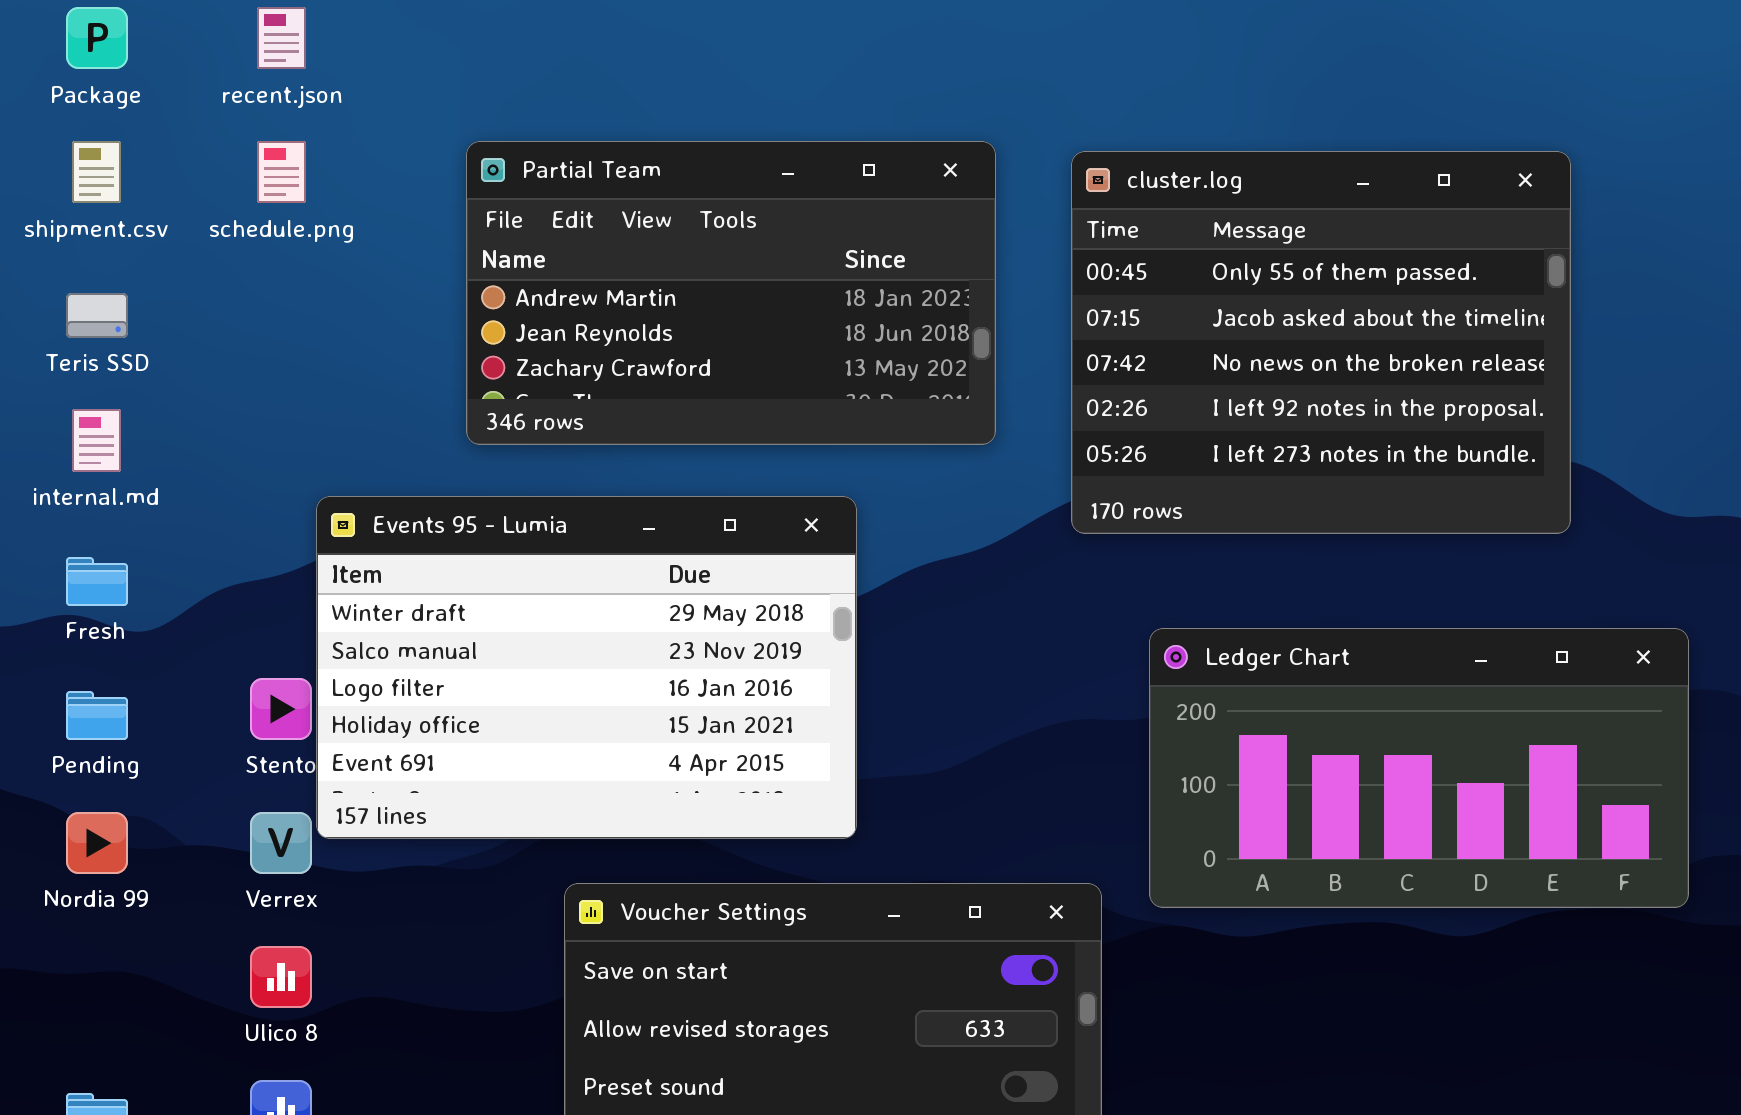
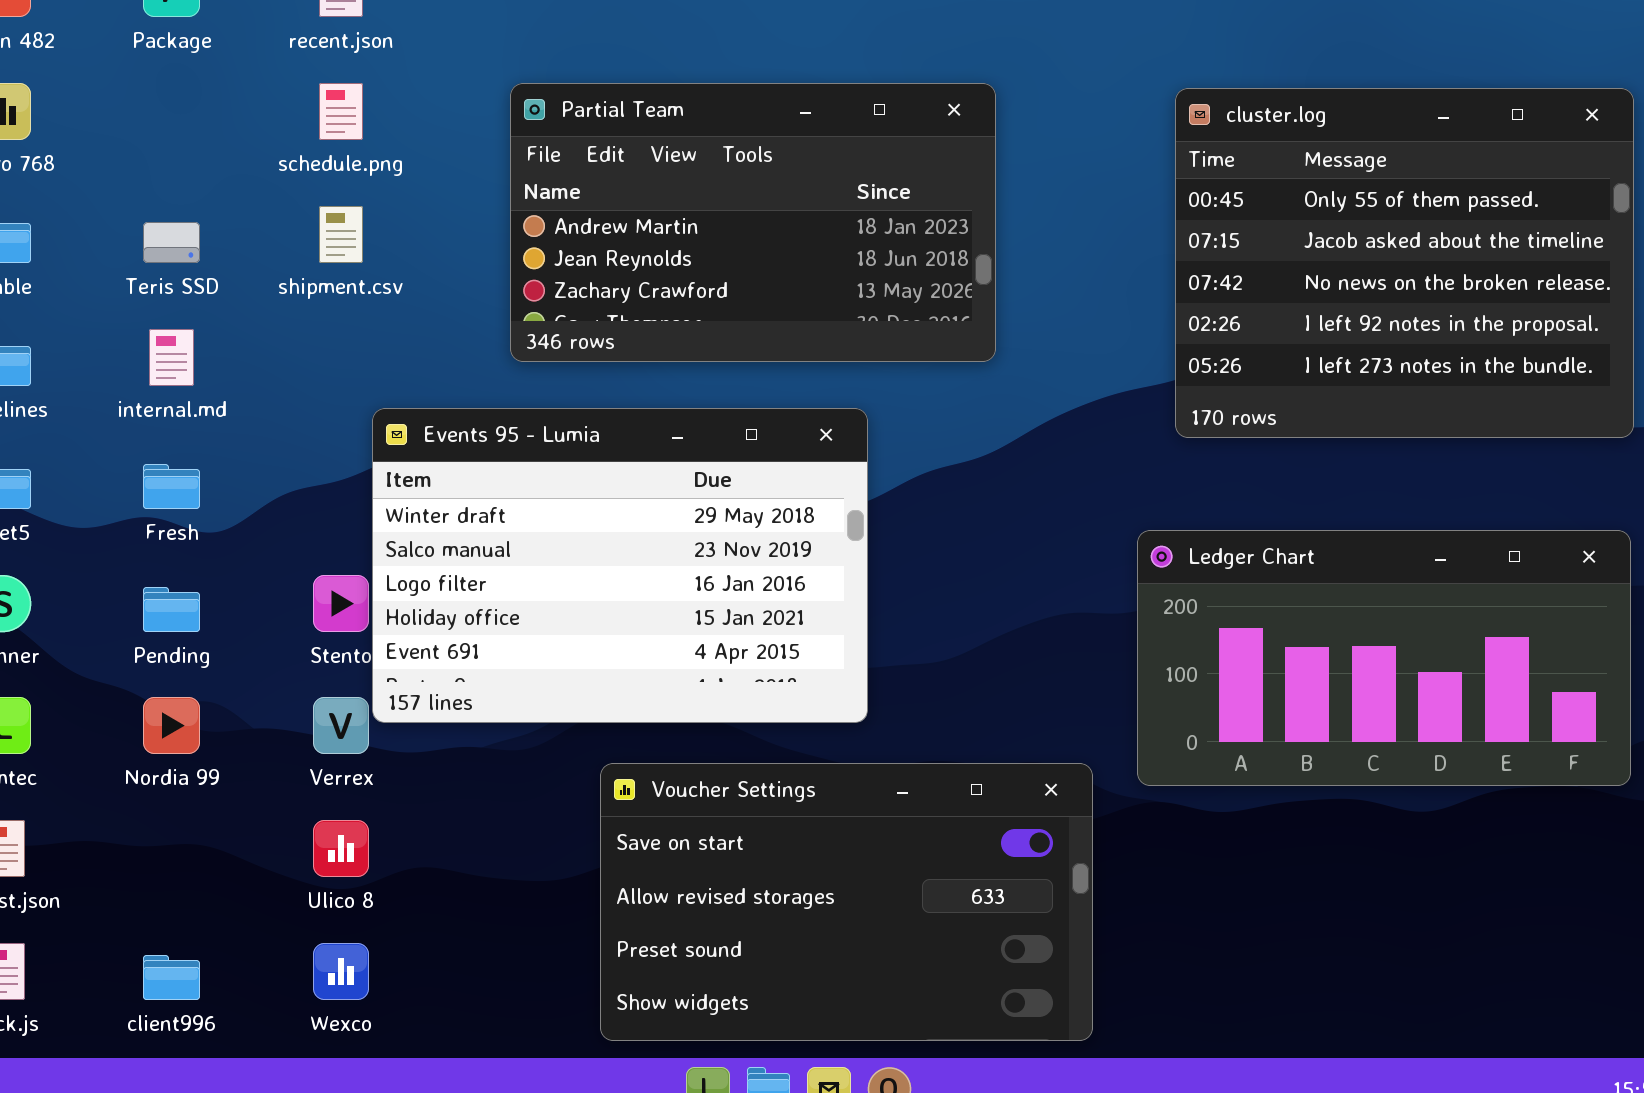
shipment.csv: [72,141,121,203] -> [319,206,363,263], moved
cluster.log: [1071,151,1571,534] -> [1175,88,1634,438], moved

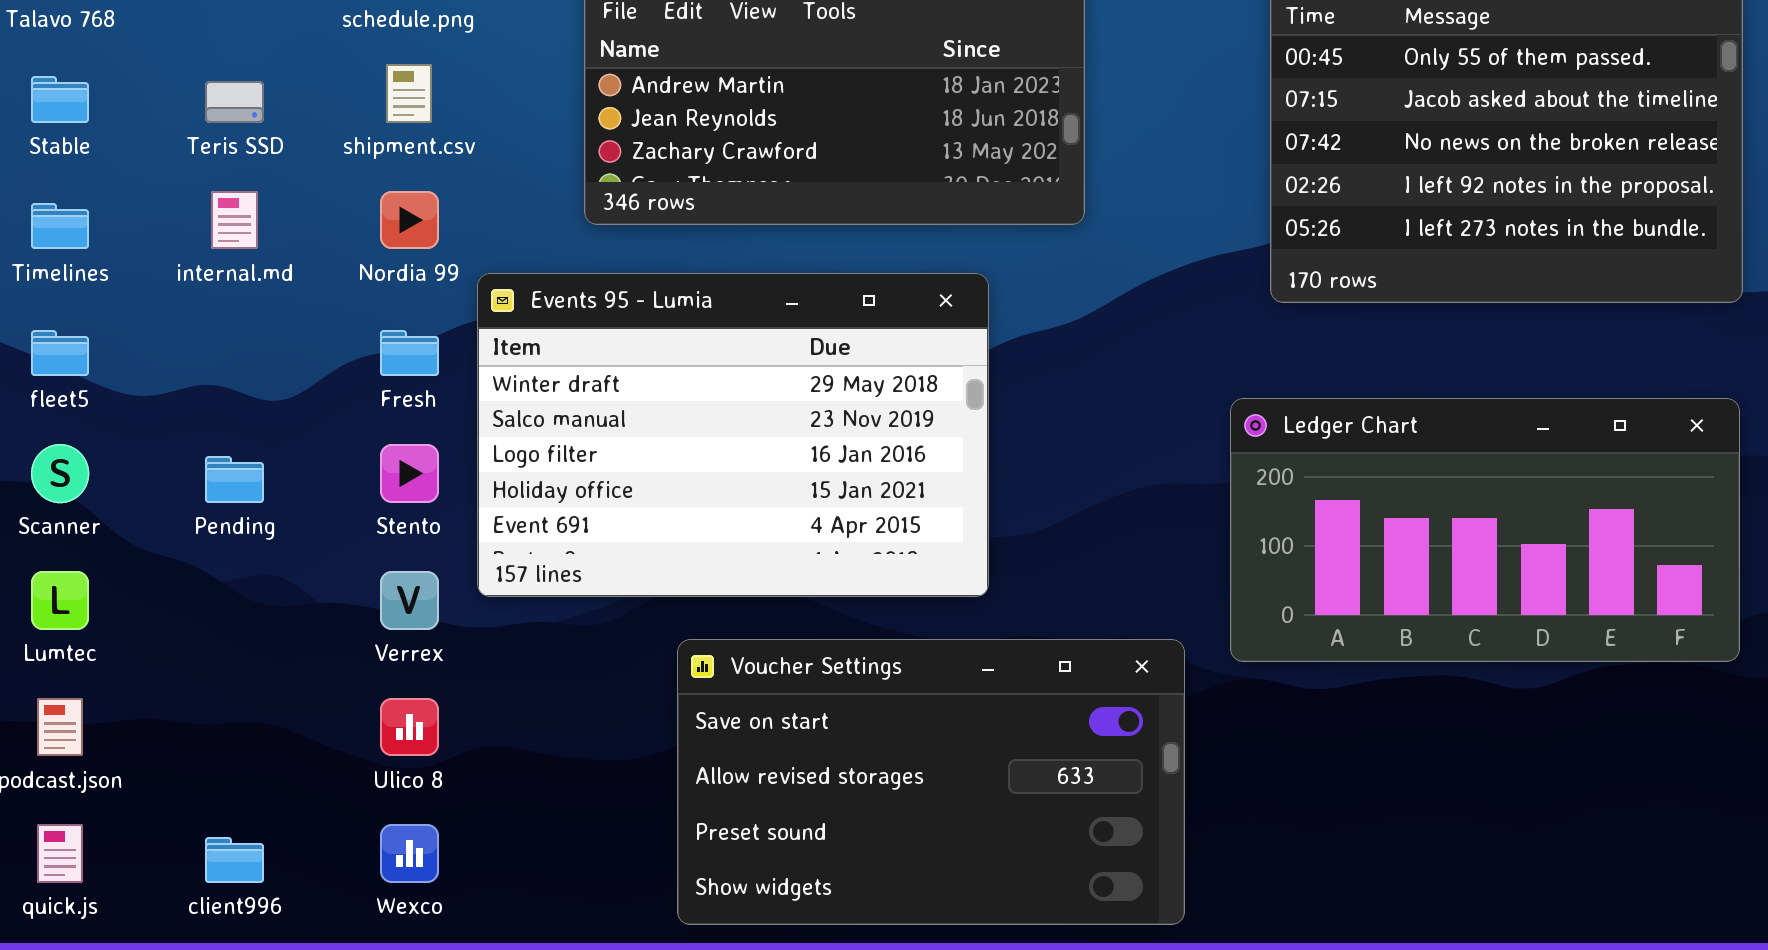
Events 95 - Lumia: [372,408,868,723] -> [477,273,989,597], moved
Fresh: [143,464,200,509] -> [380,330,439,376], moved
Nordia 99: [143,697,200,754] -> [380,191,439,249], moved

